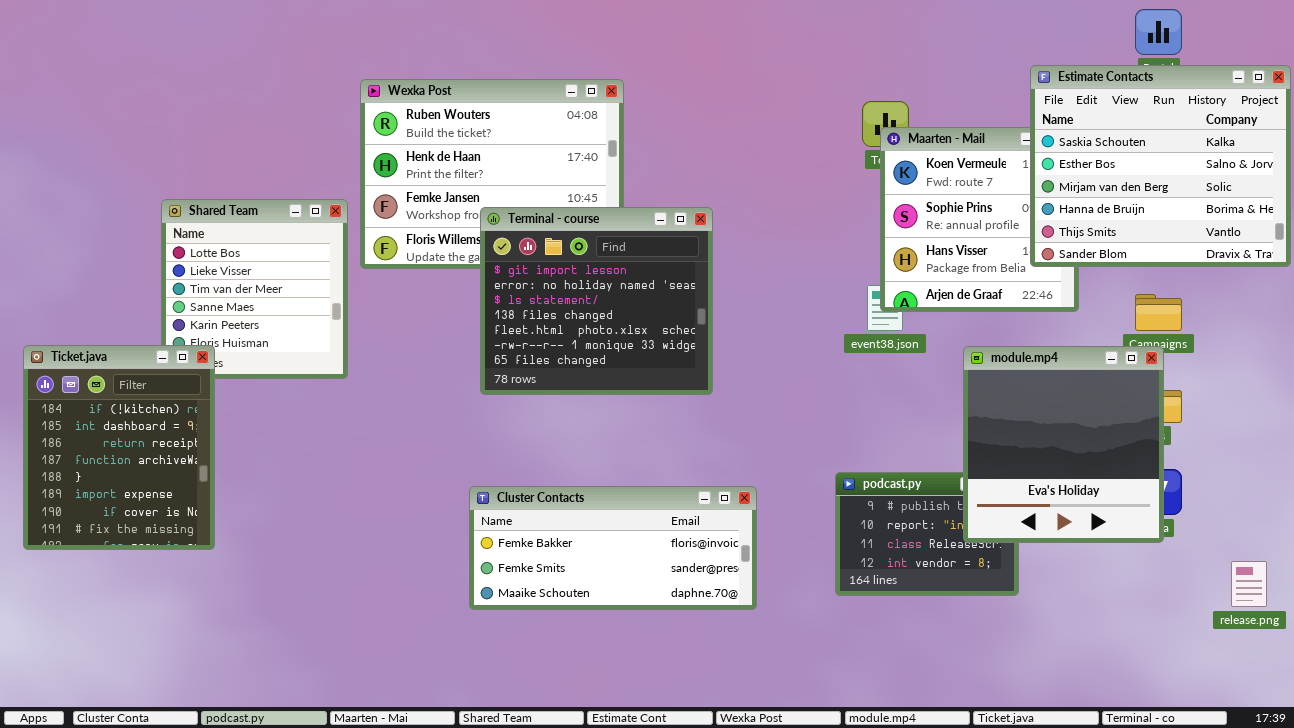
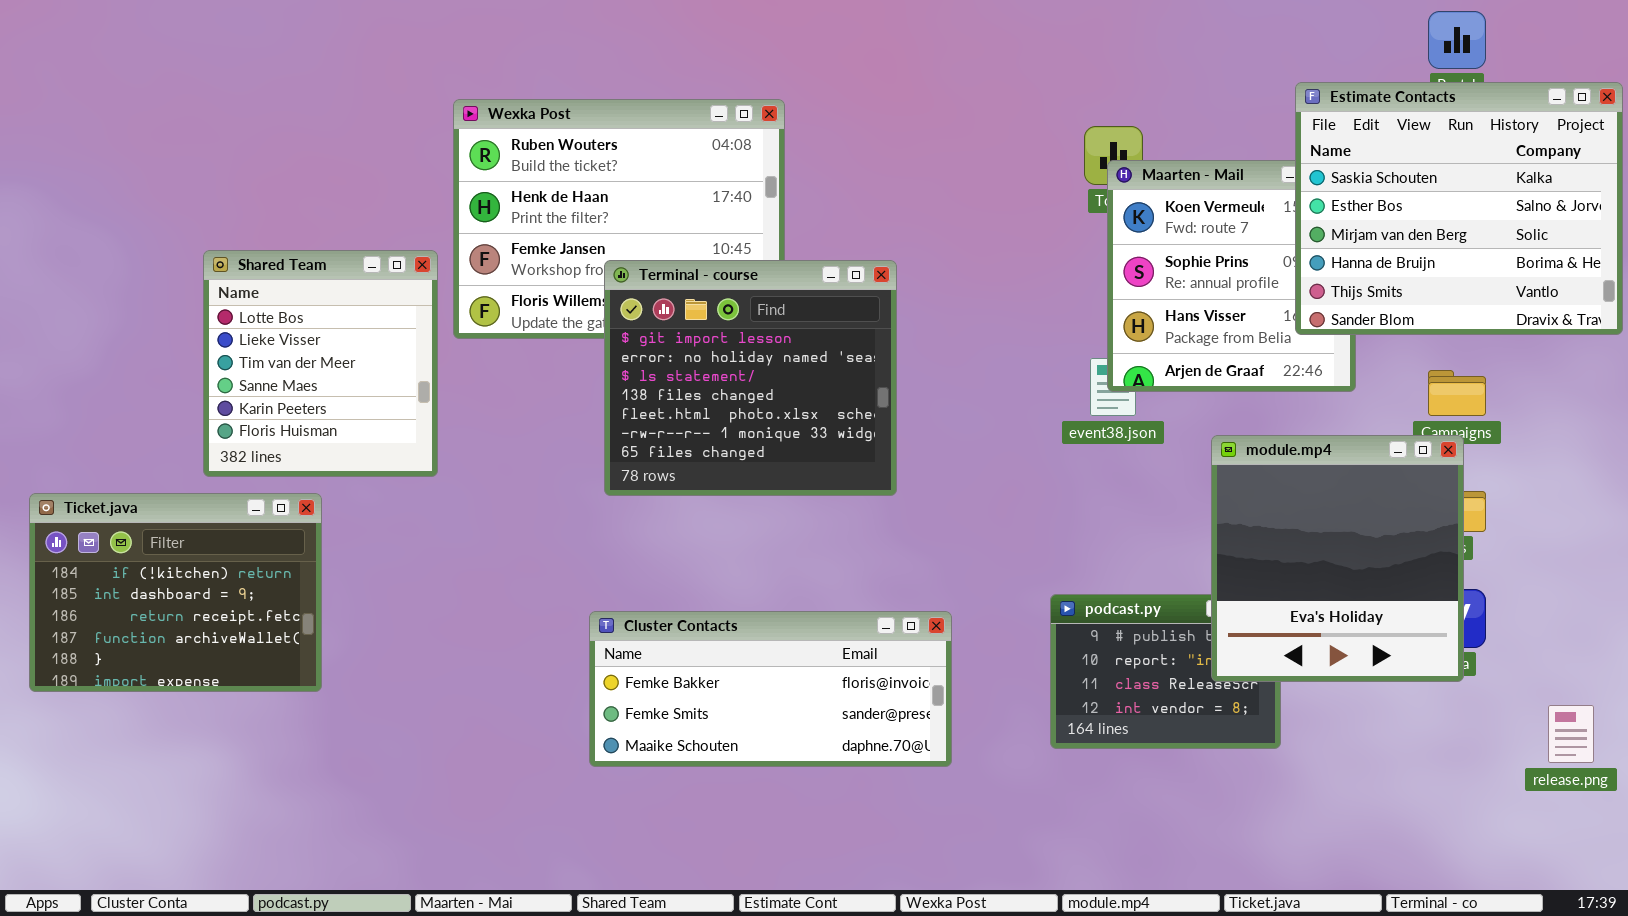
Ticket.java: [23,345,215,550] -> [29,493,322,692], resized

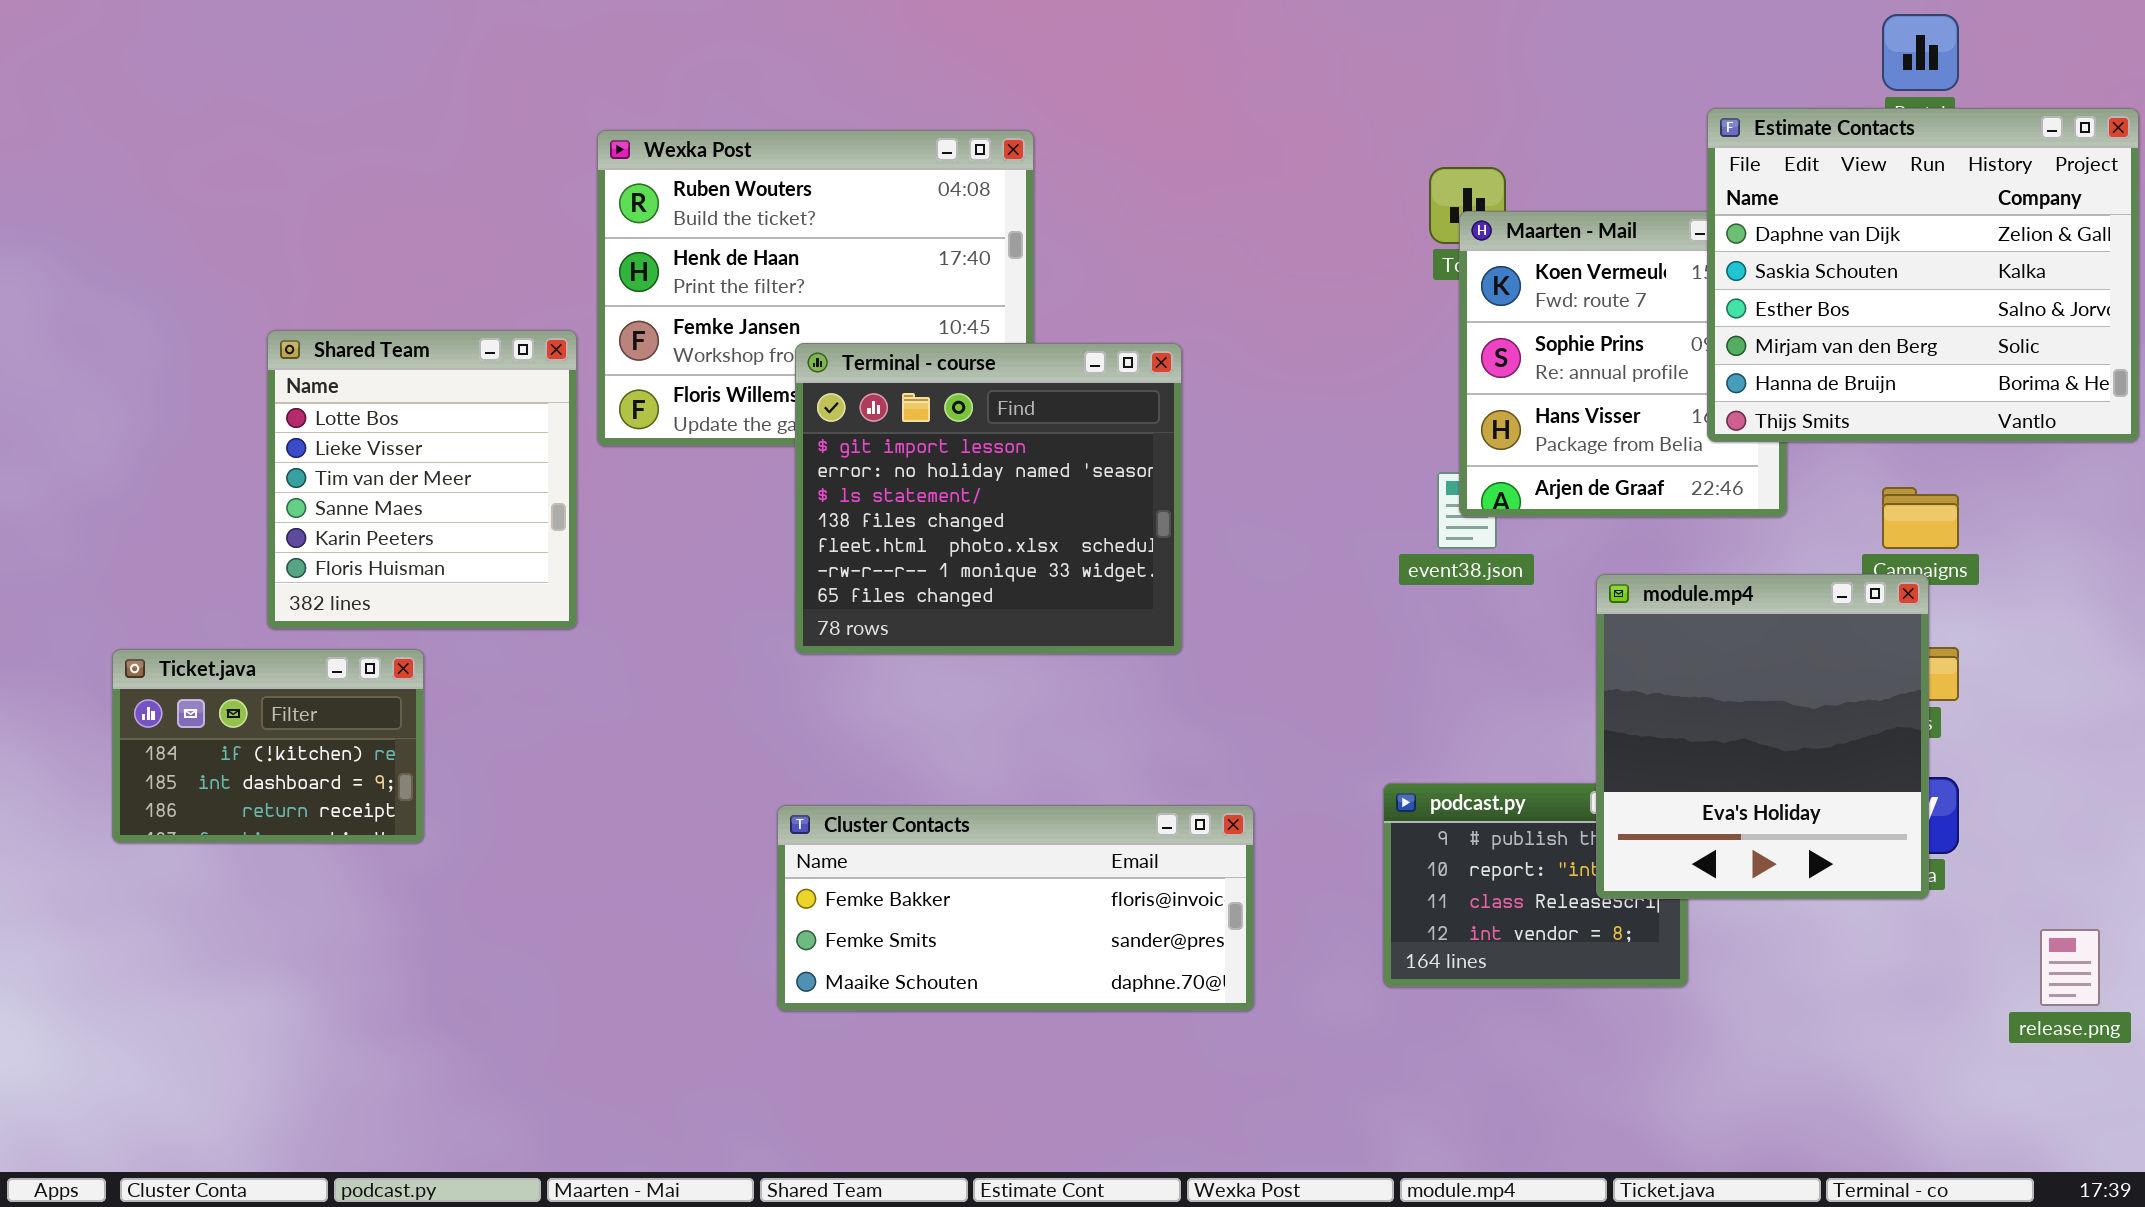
Estimate Contacts: [1295,82,1623,335] -> [1707,108,2139,442], scrolled up 1 row
Ticket.java: [29,493,322,692] -> [112,649,424,843], resized

